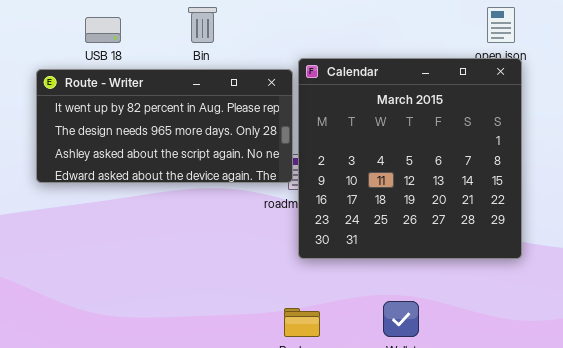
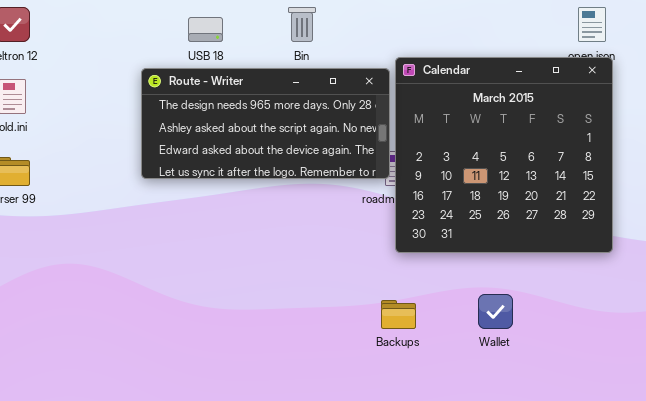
Route - Writer: [36,69,293,183] -> [141,68,390,179], scrolled down 1 row

